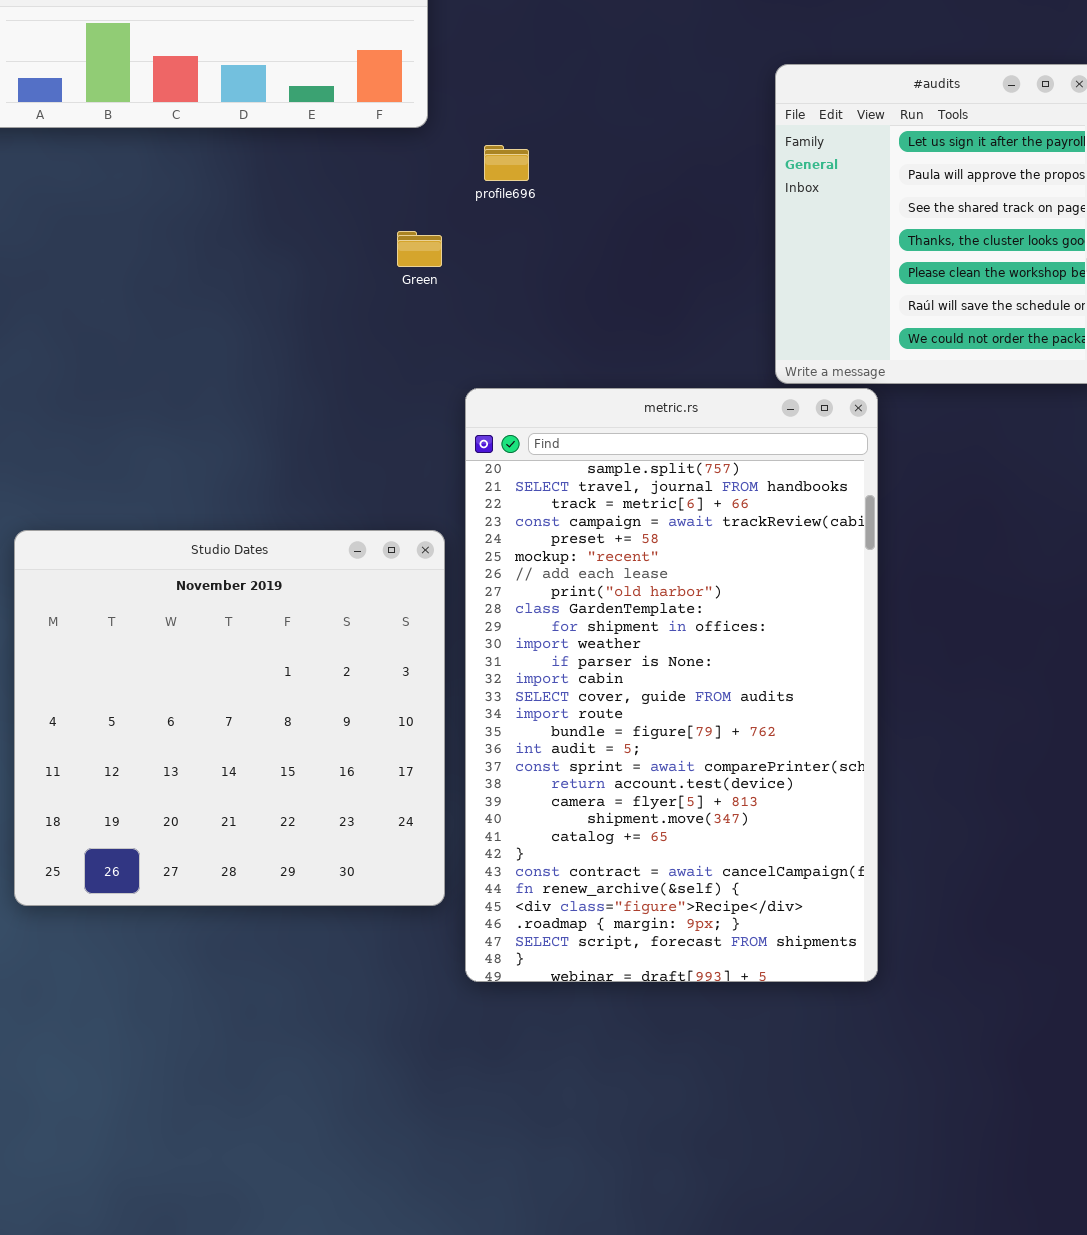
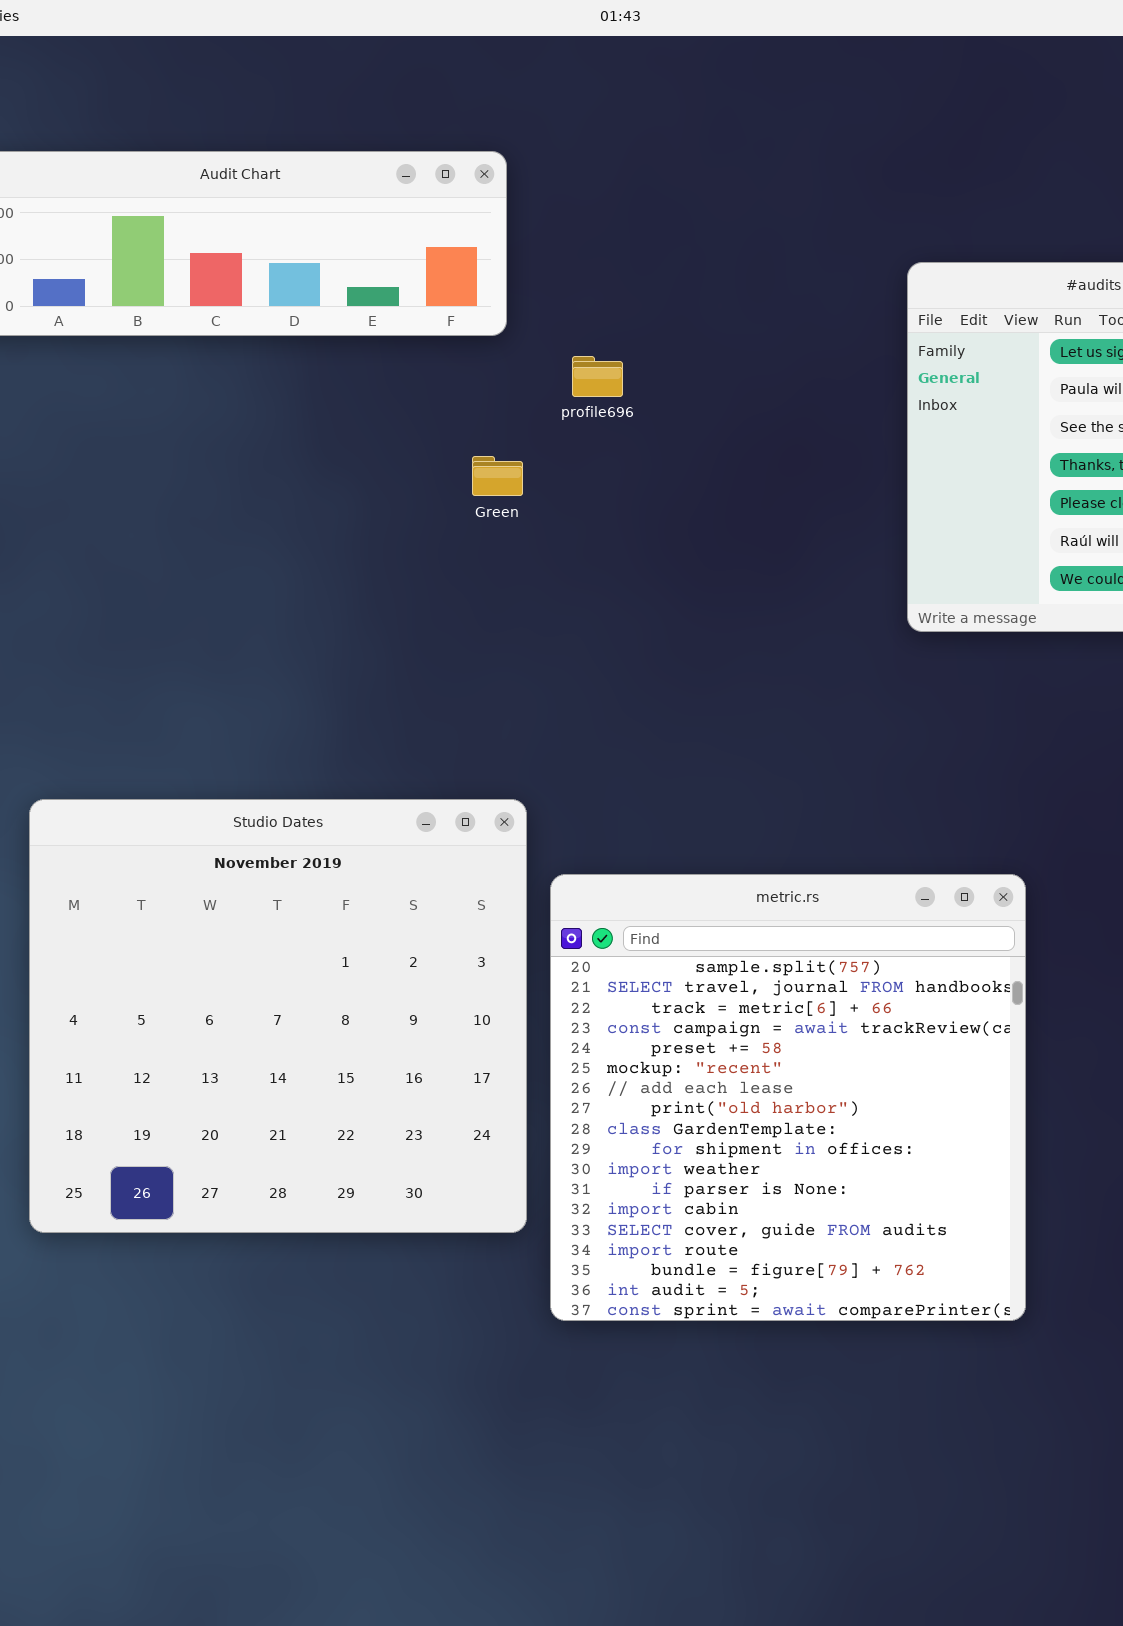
metric.rs: [465,388,878,982] -> [550,874,1026,1321], resized

